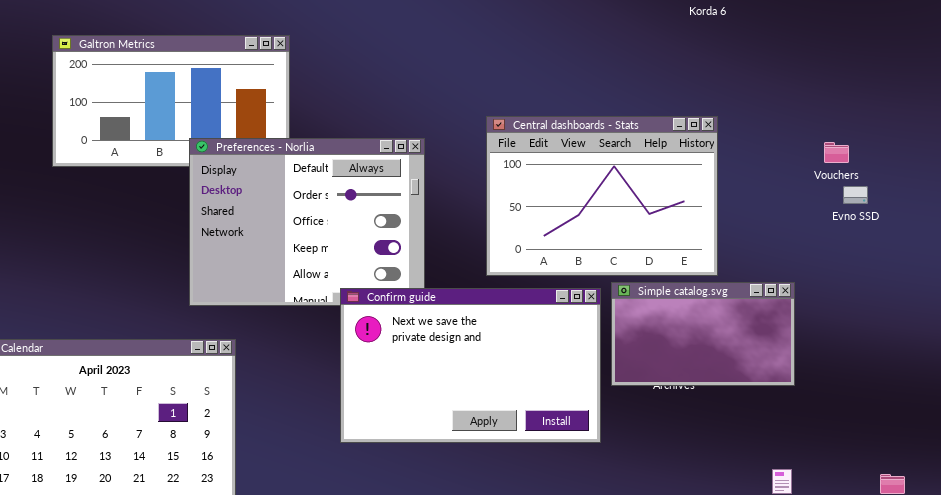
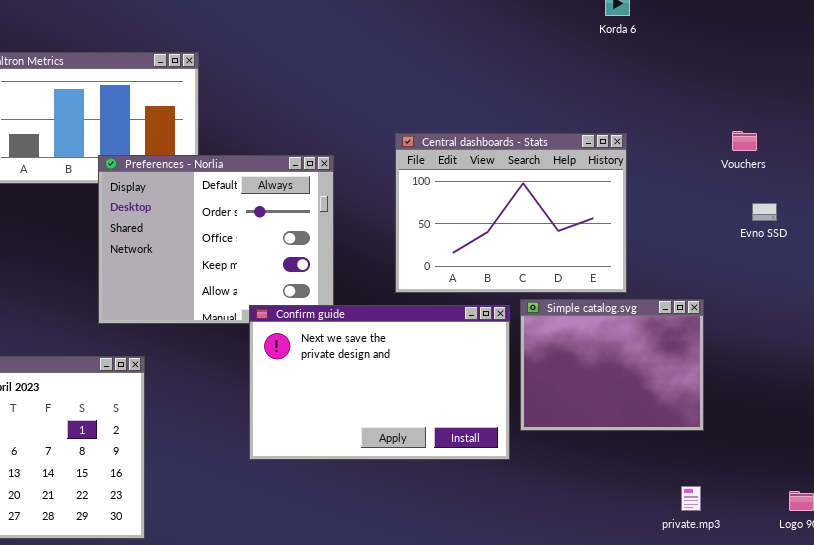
Vouchers: [824,142,849,163] -> [732,131,757,151], moved
Simple catalog.svg: [611,282,795,386] -> [520,299,704,431], resized

